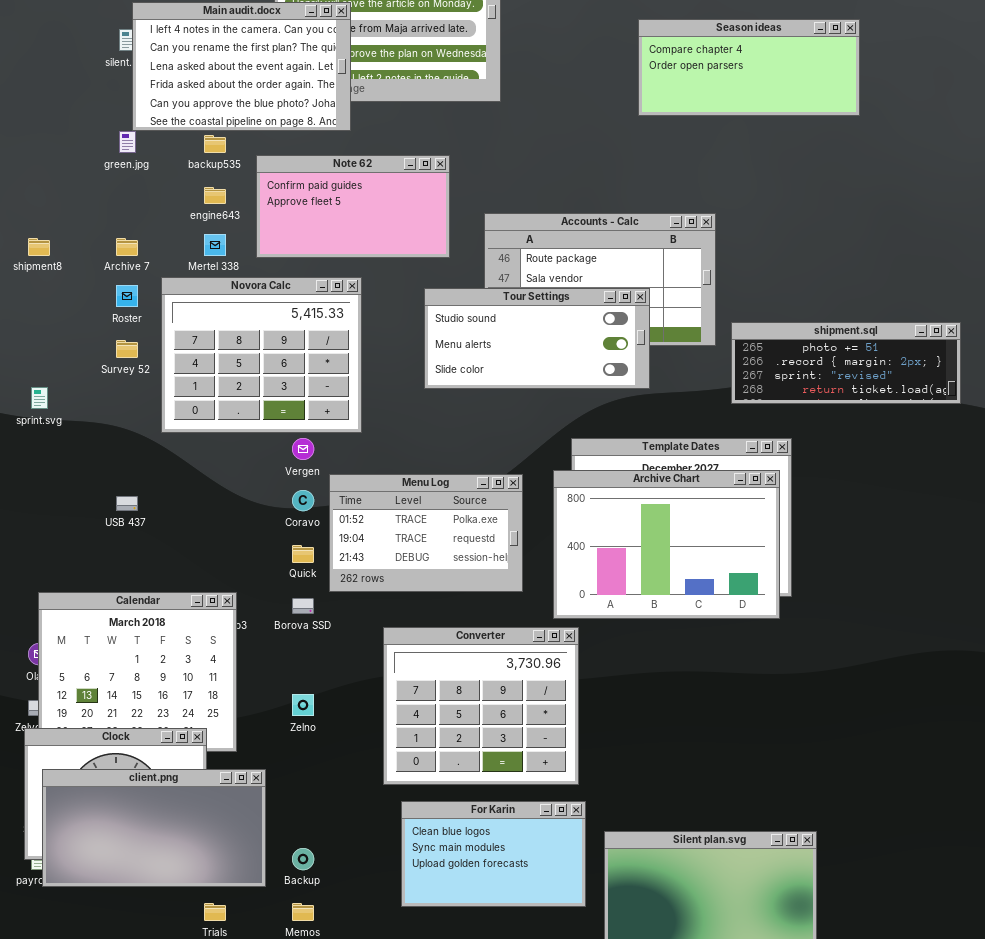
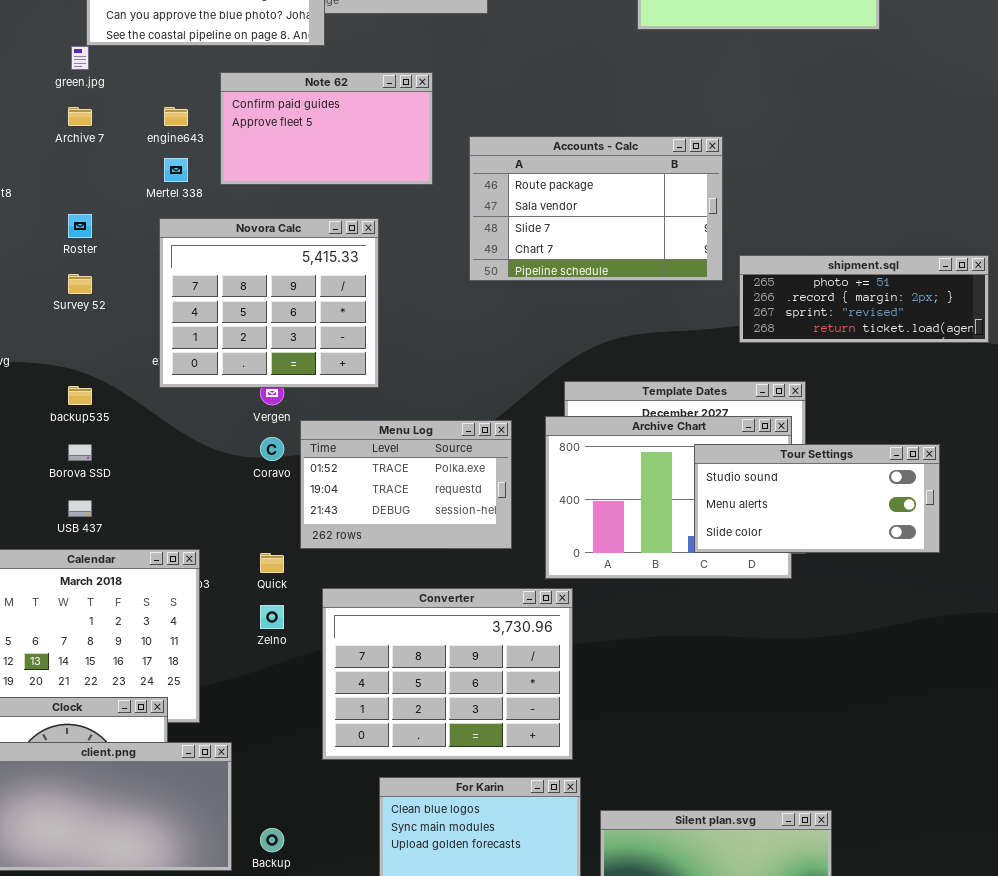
backup535: [204,135,226,153] -> [68,386,92,405], moved
Archive 7: [116,238,138,256] -> [68,107,92,126], moved
Novora Calc: [161,277,362,433] -> [159,218,379,388], moved
Tour Settings: [424,288,650,389] -> [694,444,940,553], moved
USB 437: [116,496,138,511] -> [68,500,92,517], moved
Quick: [292,545,314,563] -> [260,553,284,573], moved
Borova SSD: [292,598,314,614] -> [68,444,92,461], moved
Converter: [383,627,579,785] -> [322,588,573,760], resized
Zelno: [292,694,314,716] -> [260,605,284,629], moved

